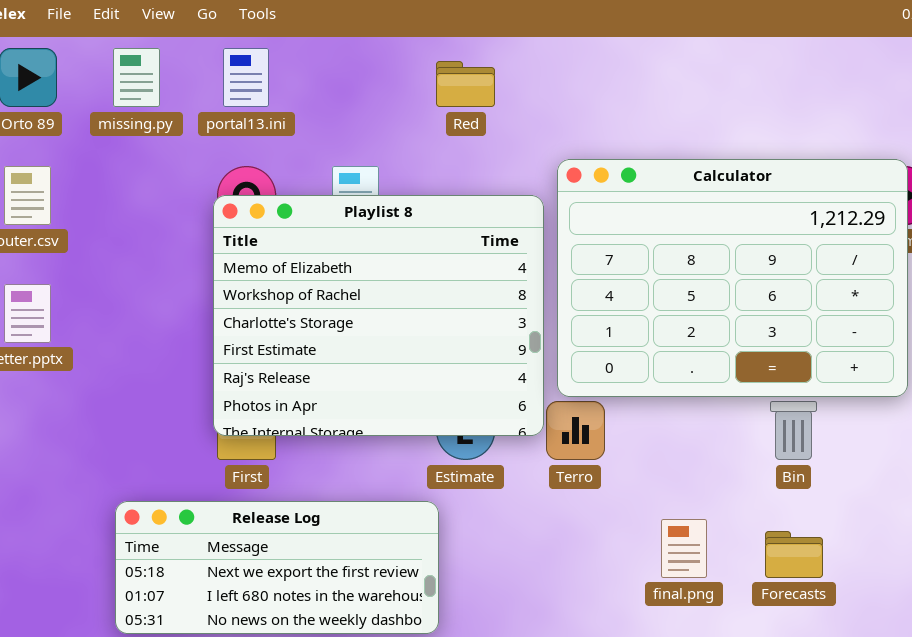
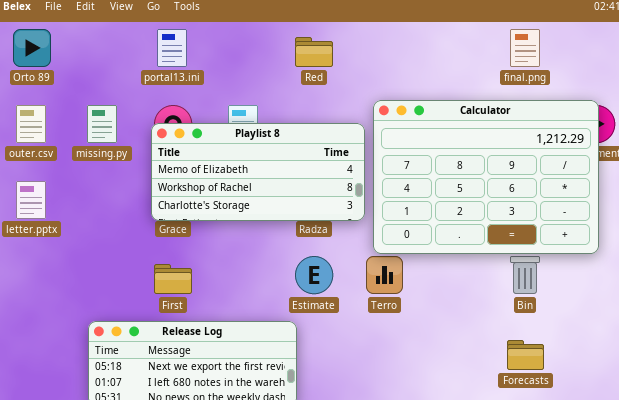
missing.py: [113,48,160,107] -> [87,105,117,143], moved
Playlist 8: [213,195,544,436] -> [151,123,365,221], resized
final.png: [661,519,707,578] -> [510,29,540,67], moved

